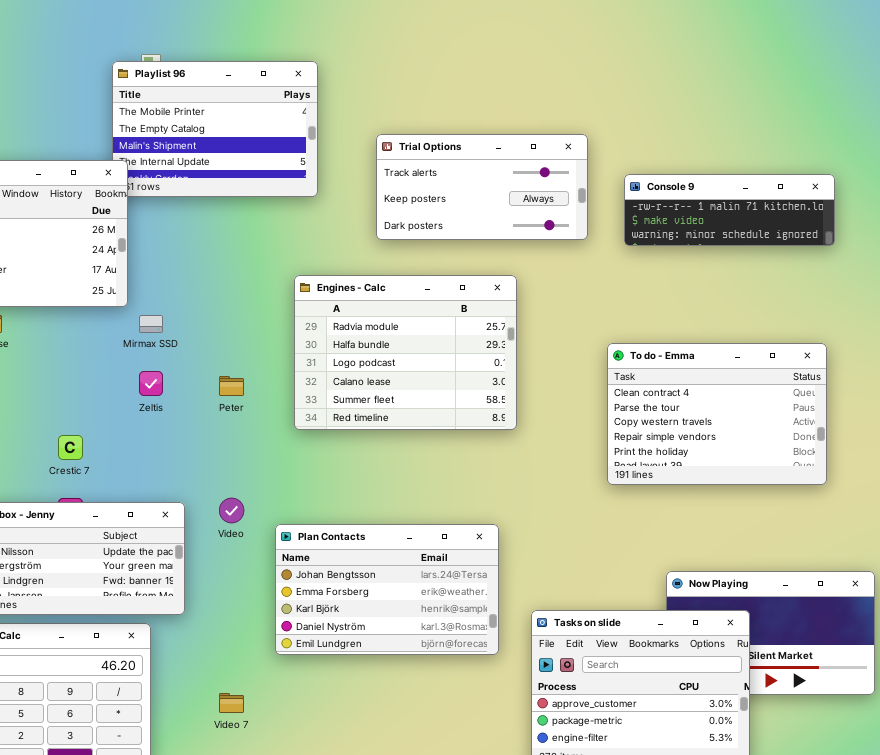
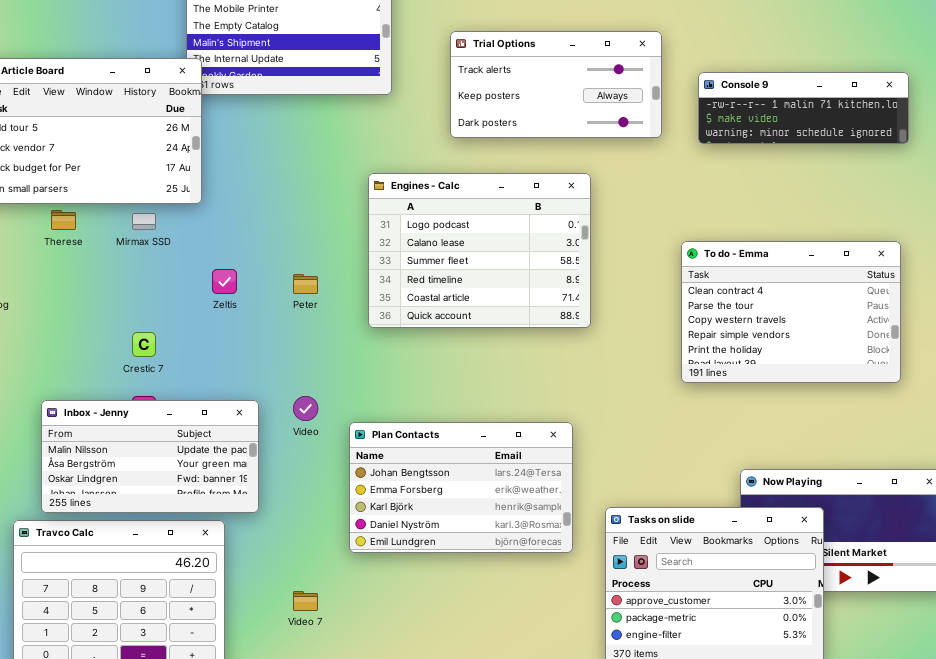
Engines - Calc: [294,275,517,430] -> [368,173,591,328], scrolled down 2 rows
Mirmax SSD: [139,315,163,333] -> [132,213,156,230], moved

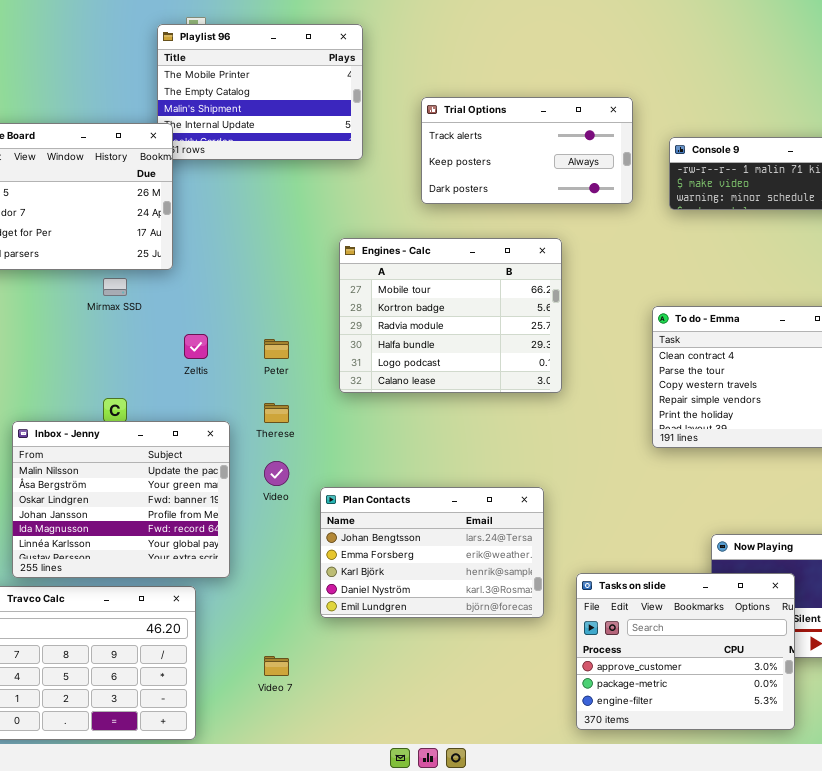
Engines - Calc: [368,173,591,328] -> [339,238,562,393], scrolled up 4 rows
Therese: [51,210,76,230] -> [264,403,289,423], moved
Inbox - Jenny: [41,400,259,513] -> [12,421,230,578], resized

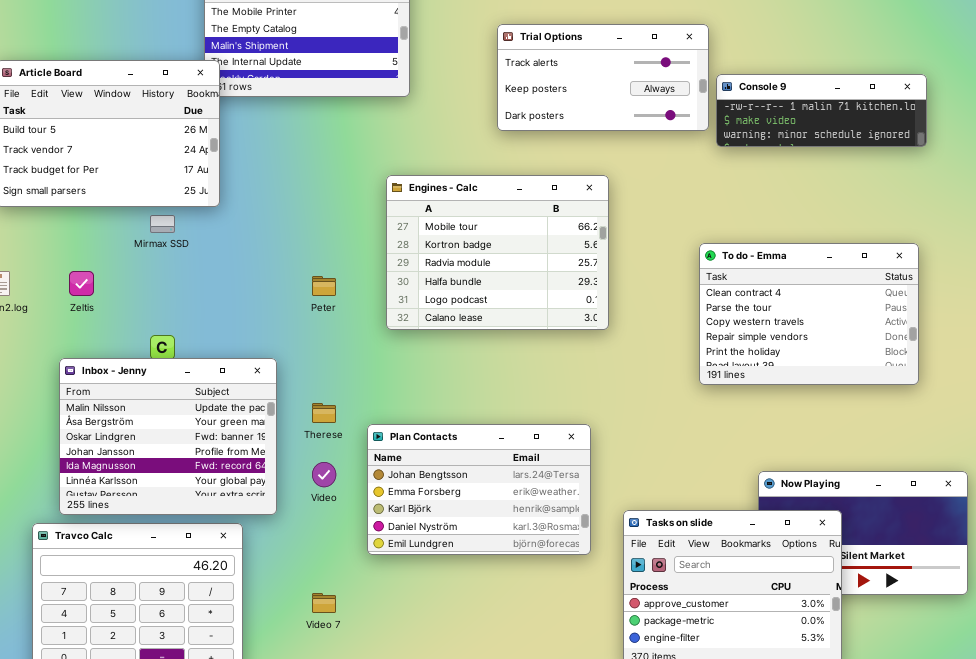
Trial Options: [421,97,633,204] -> [497,24,709,131], moved
Zeltis: [184,334,208,359] -> [69,271,94,296], moved
Therese: [264,403,289,423] -> [312,403,336,423], moved
Video: [264,461,289,486] -> [312,462,336,487], moved

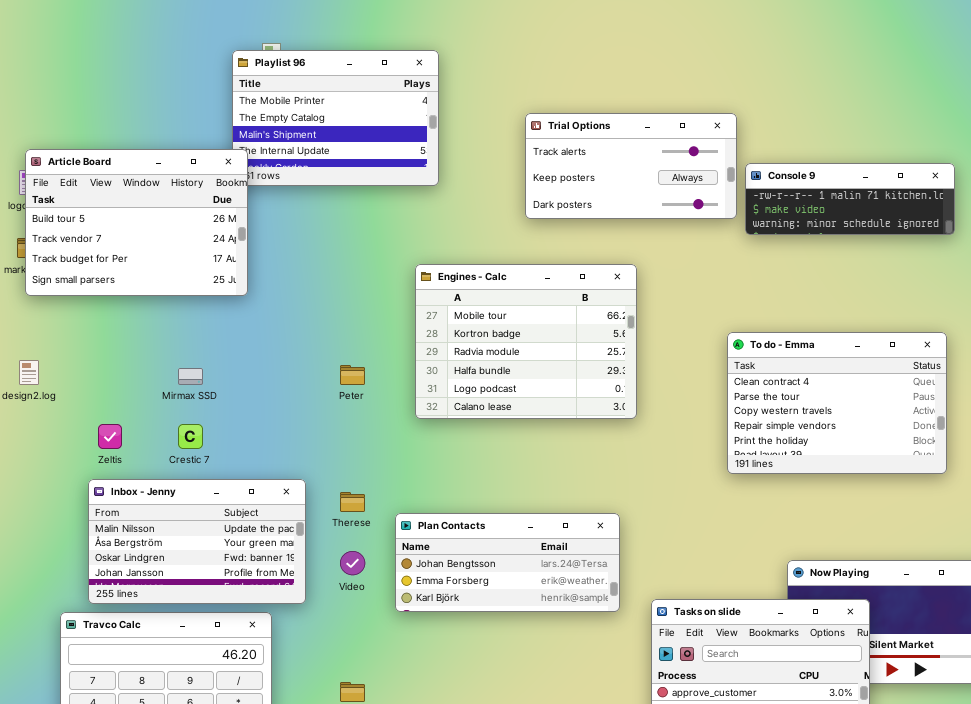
Mirmax SSD: [150,215,175,233] -> [178,368,203,385], moved
Zeltis: [69,271,94,296] -> [98,424,122,449], moved
Inbox - Jenny: [59,358,277,515] -> [88,479,306,604], resized
Plan Contacts: [367,424,591,555] -> [395,513,620,612], resized

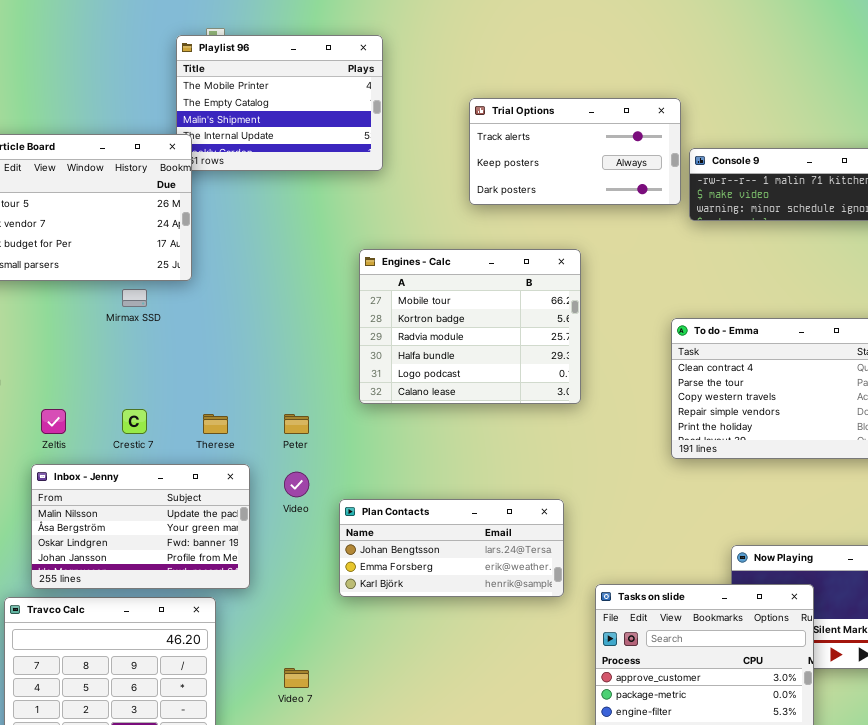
Peter: [340,365,365,385] -> [284,414,309,434], moved
Mirmax SSD: [178,368,203,385] -> [122,289,147,307], moved
Therese: [340,492,365,512] -> [203,414,228,434], moved
Video: [340,551,365,575] -> [284,472,309,497], moved

